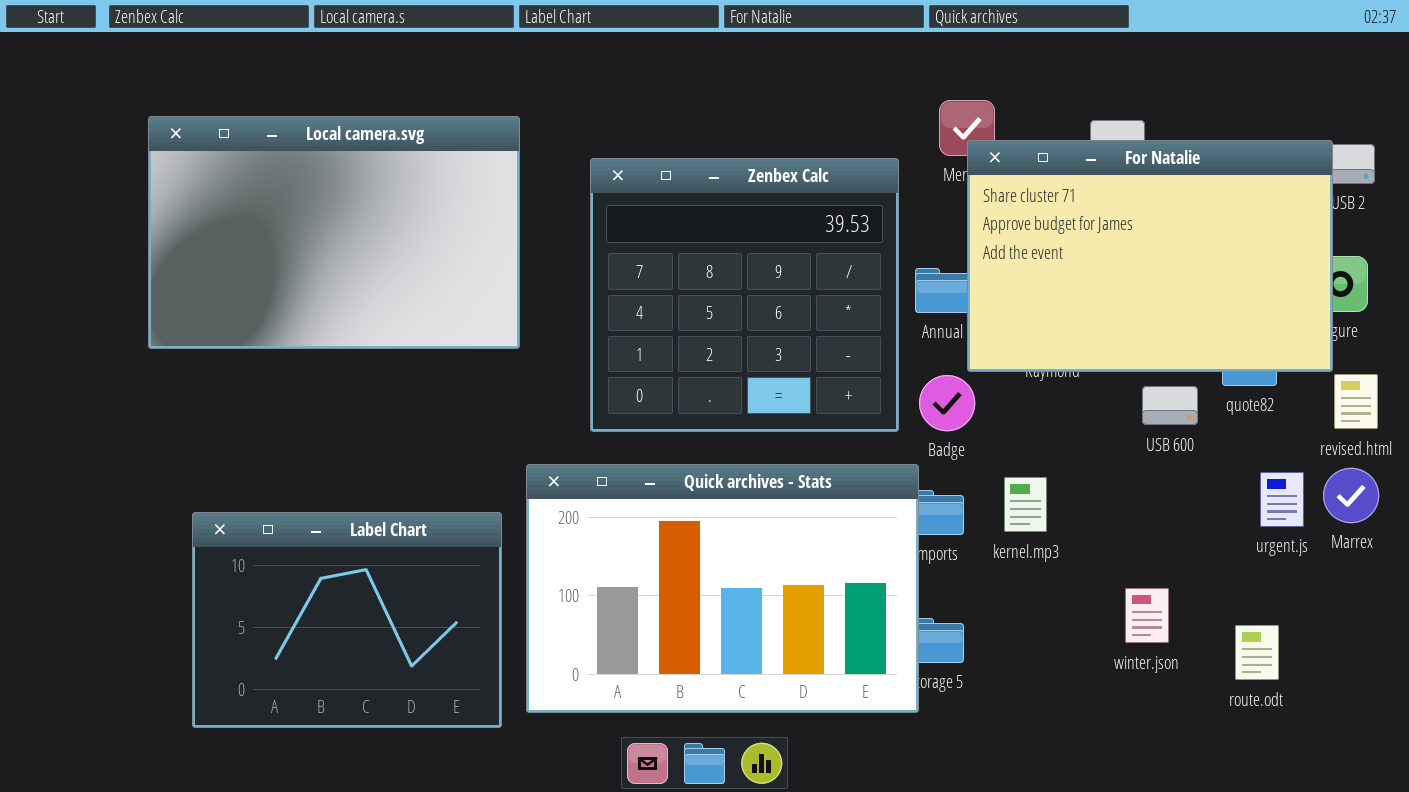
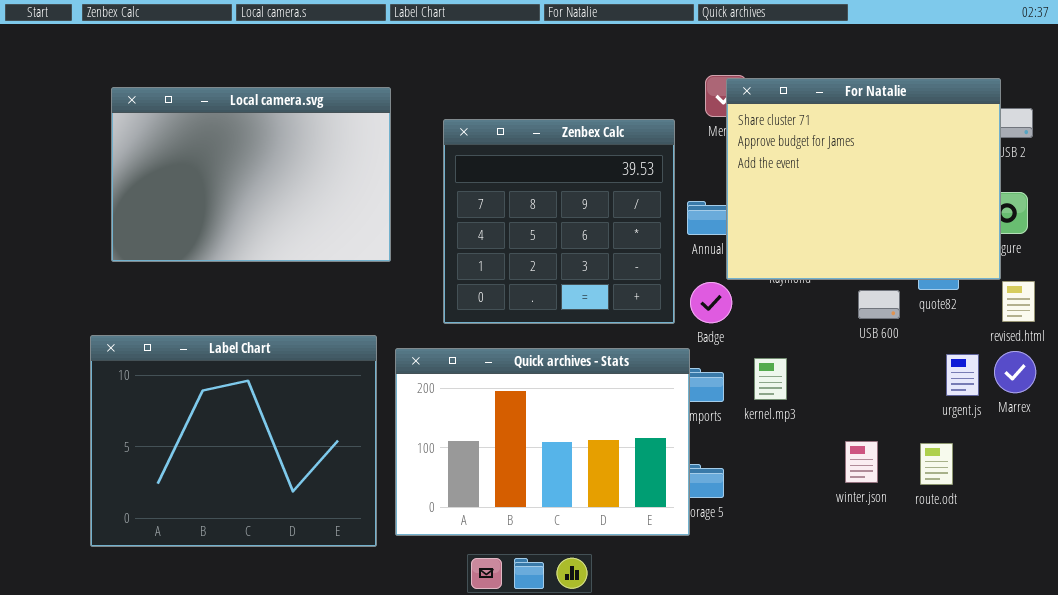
For Natalie: [967,140,1333,372] -> [726,78,1001,280], resized
Label Chart: [192,512,502,728] -> [90,335,377,547], resized
route.odt: [1235,625,1279,680] -> [920,443,953,485], moved

